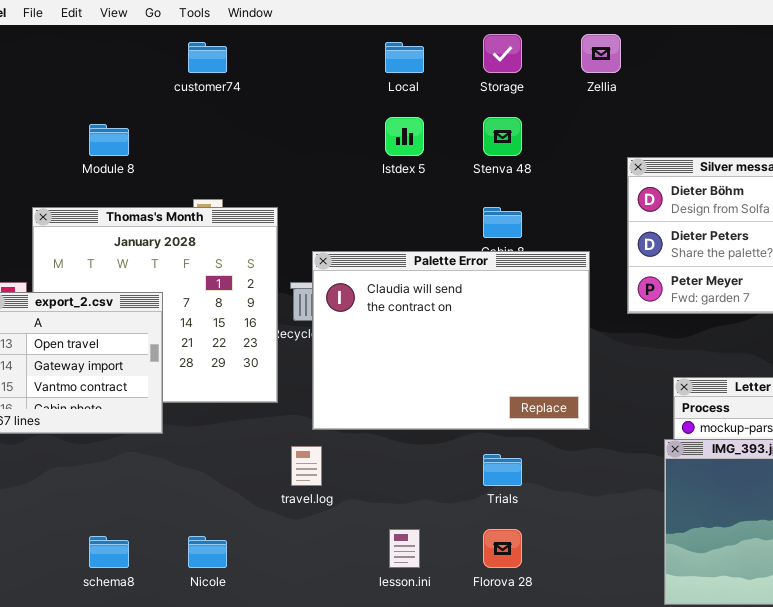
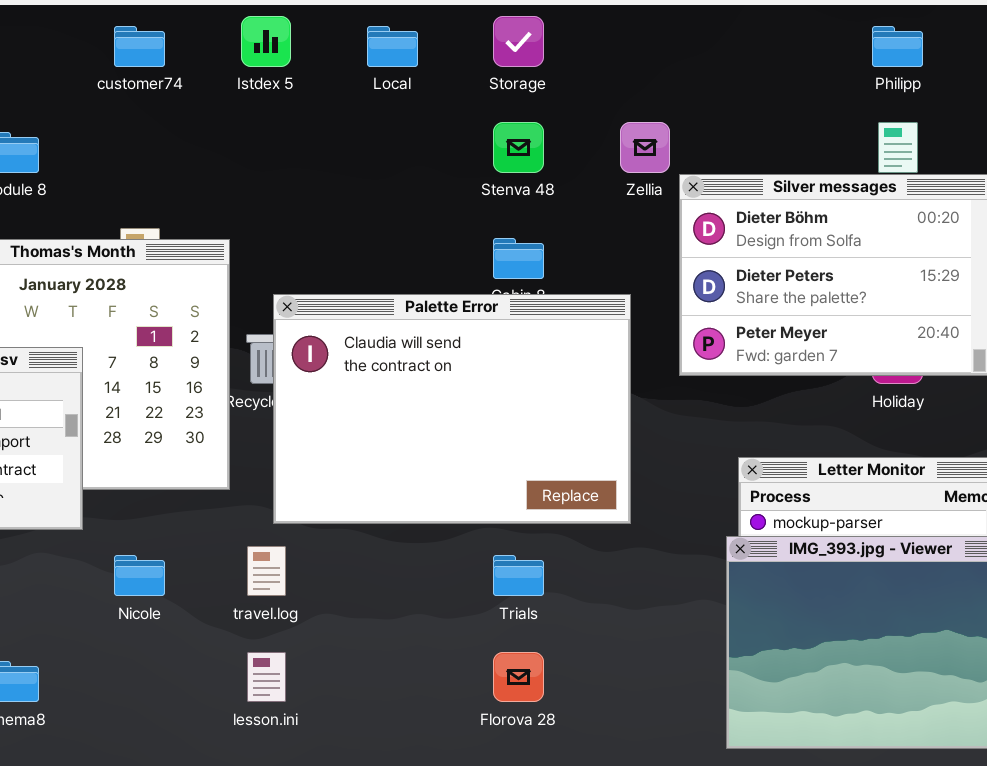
Zellia: [581,34,621,73] -> [620,122,670,173], moved
Istdex 5: [385,117,424,156] -> [241,16,291,67], moved
lesson.ini: [389,529,420,568] -> [247,652,286,702], moved
Nicole: [188,536,227,568] -> [114,555,165,596], moved

